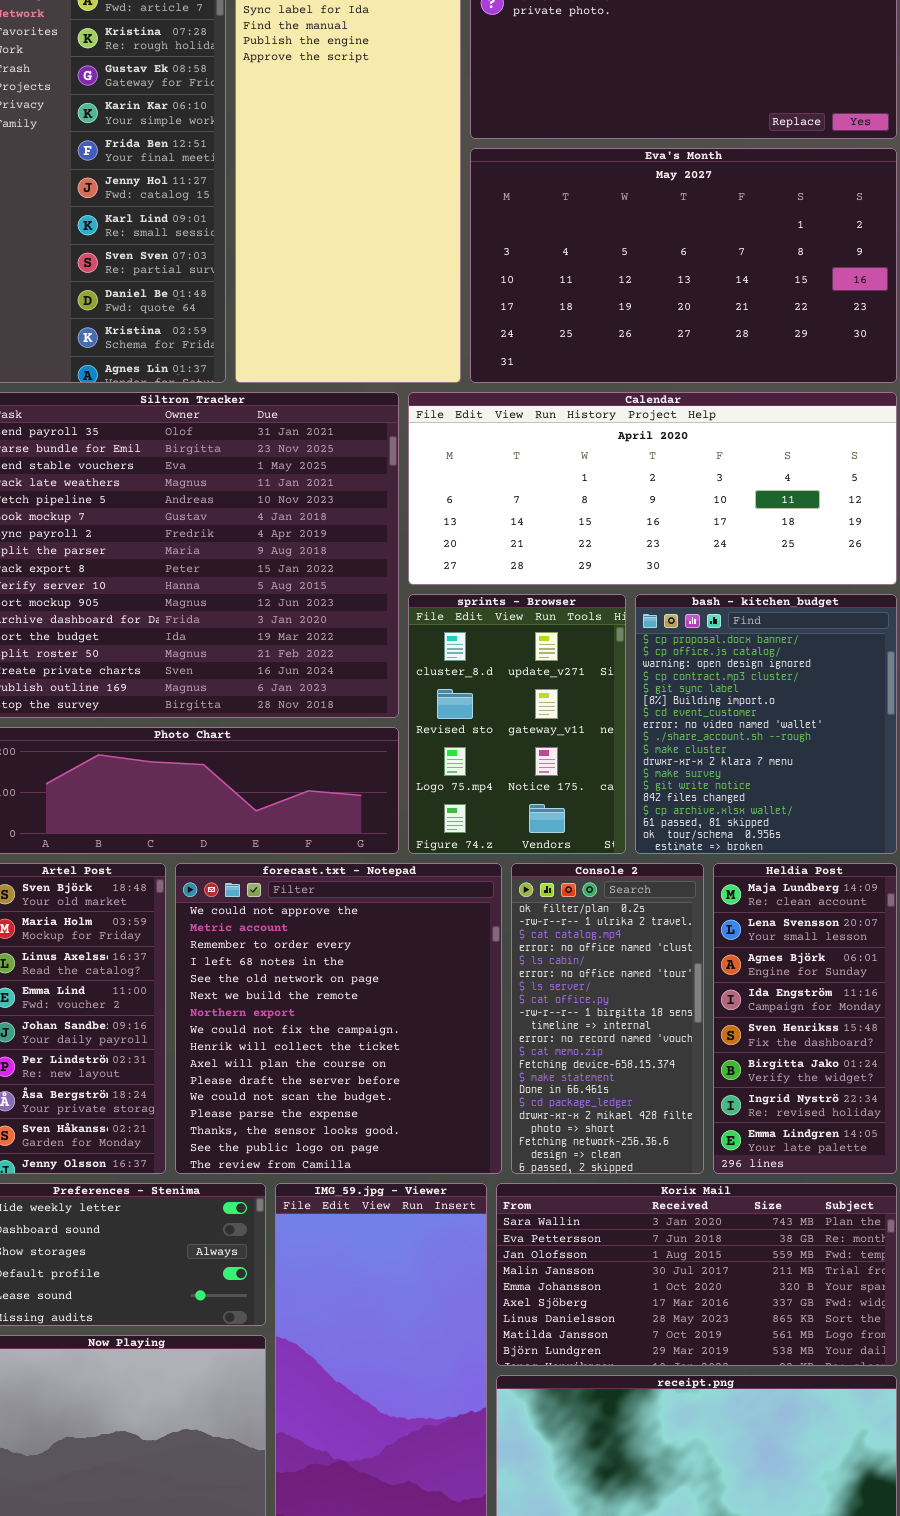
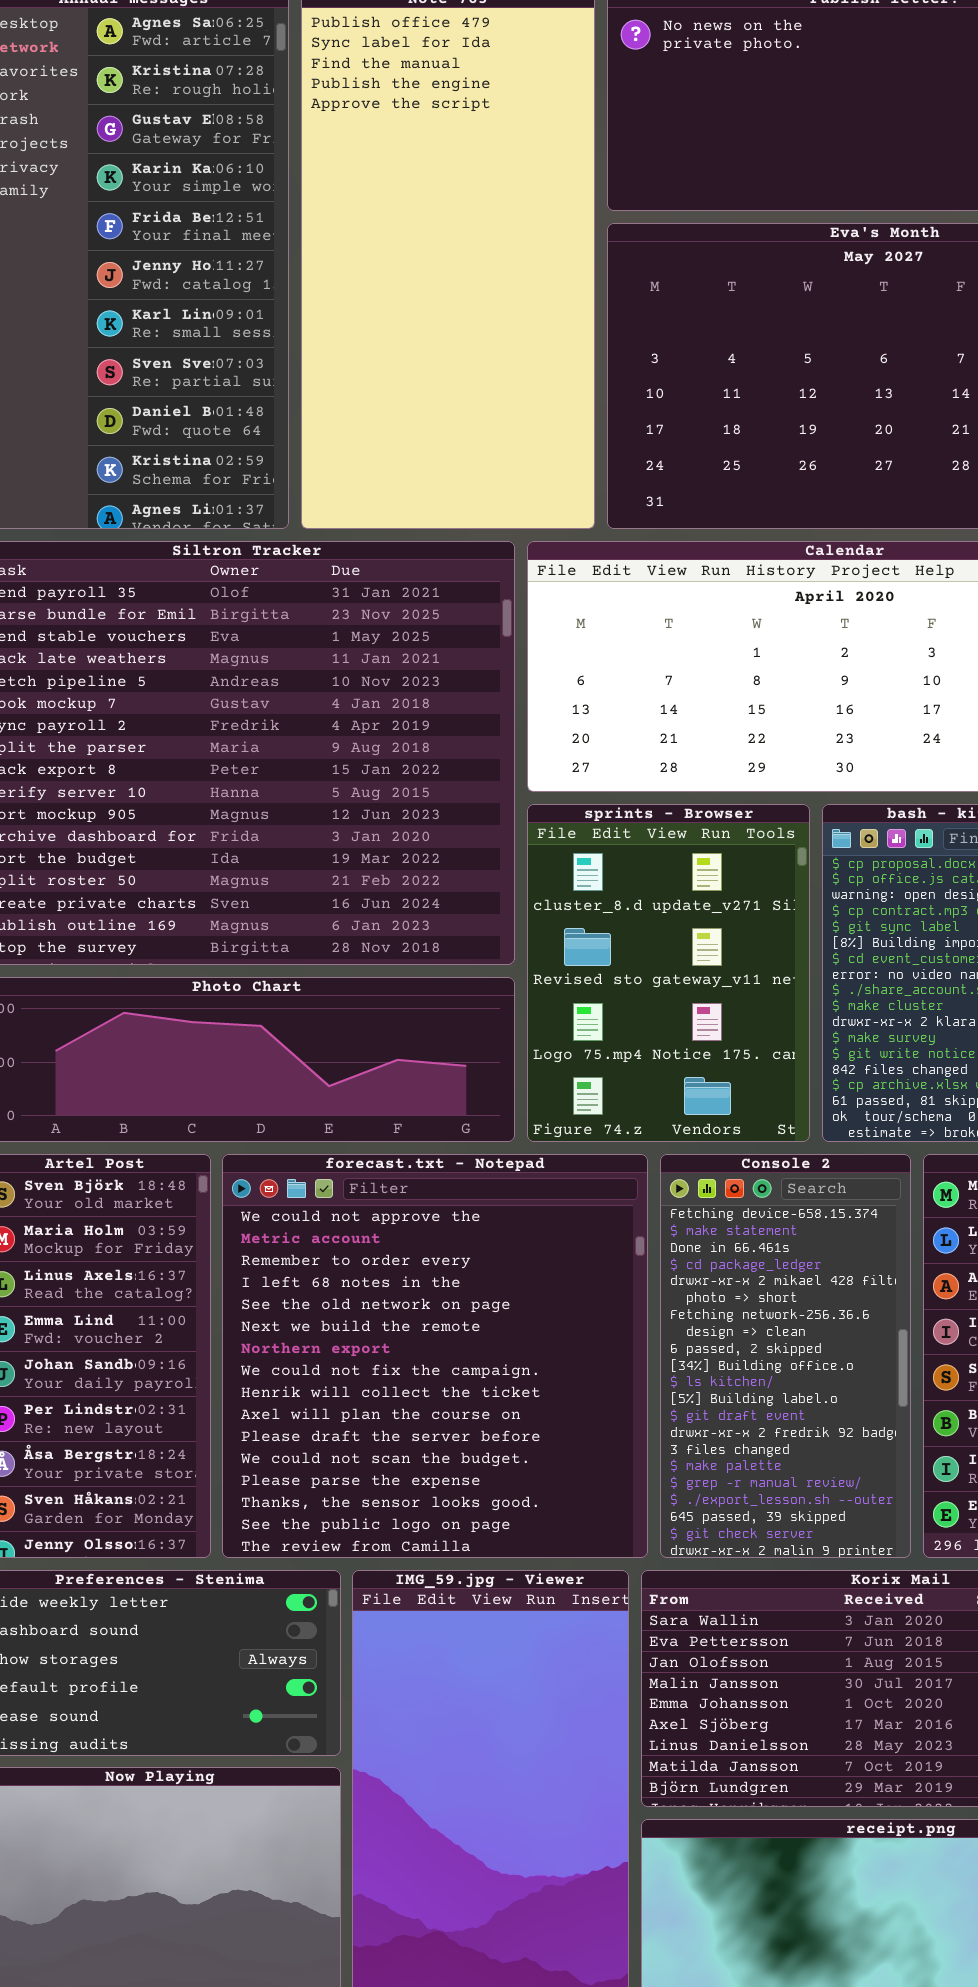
Console 2: [511,863,704,1174] -> [660,1154,911,1558], scrolled down 12 rows

